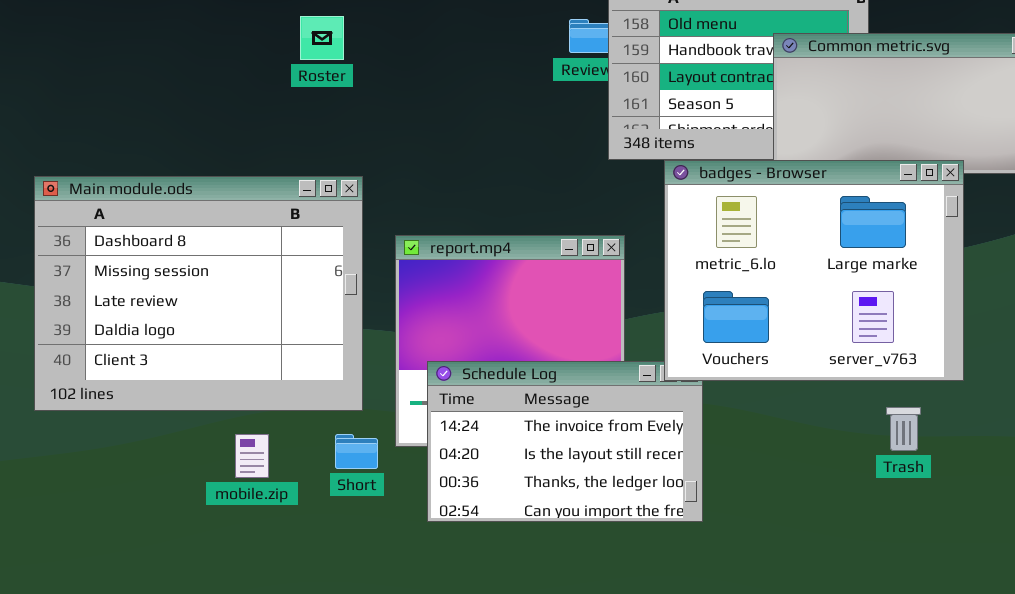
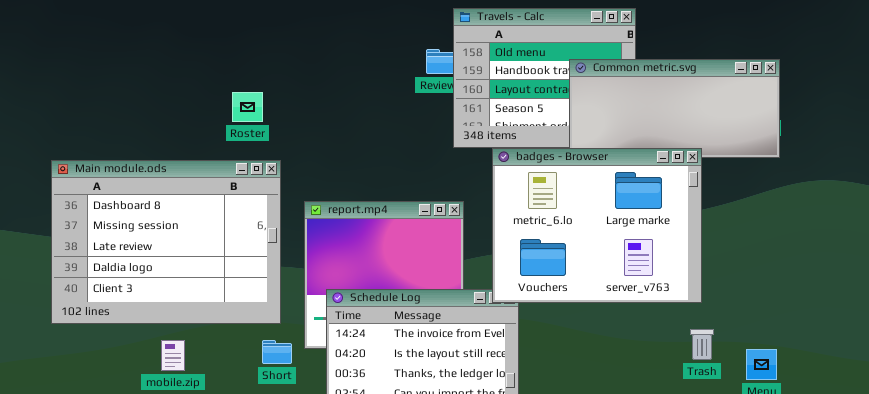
Roster: [300,16,344,60] -> [232,92,263,122], moved
Trash: [886,407,921,451] -> [690,329,714,360], moved
mobile.zip: [235,434,269,478] -> [161,340,185,371], moved

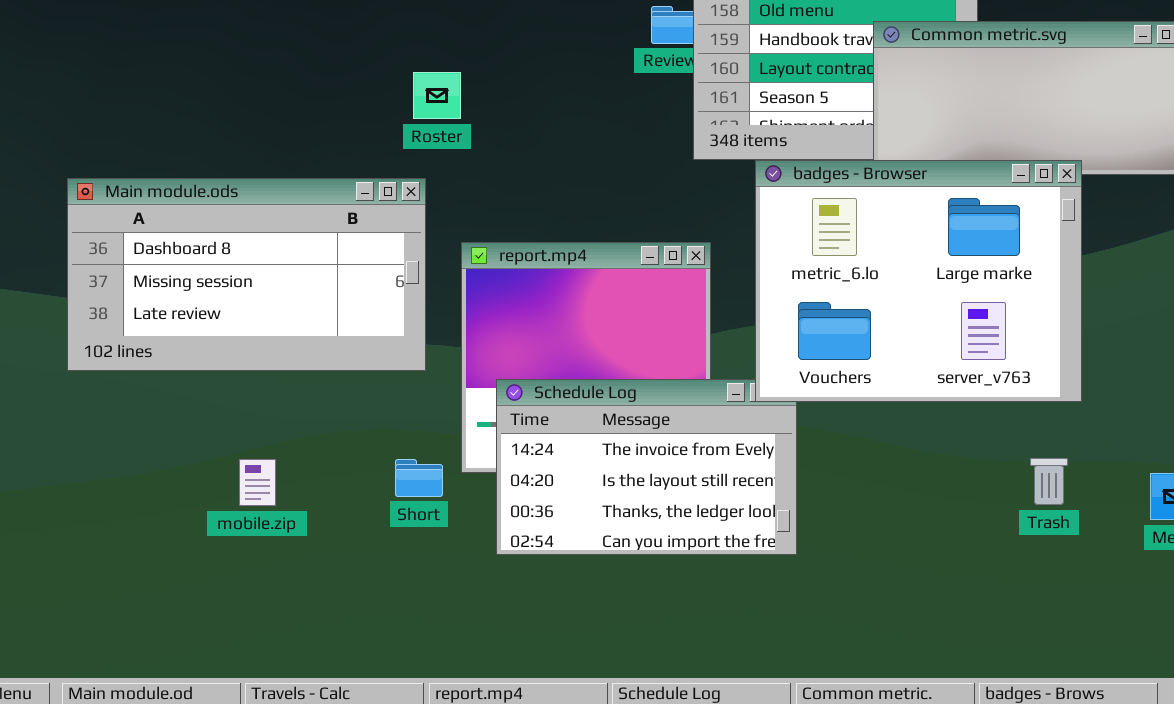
Roster: [232,92,263,122] -> [413,72,461,119], moved
Main module.ods: [51,160,281,324] -> [67,178,426,371], resized
Trash: [690,329,714,360] -> [1030,458,1068,505], moved

